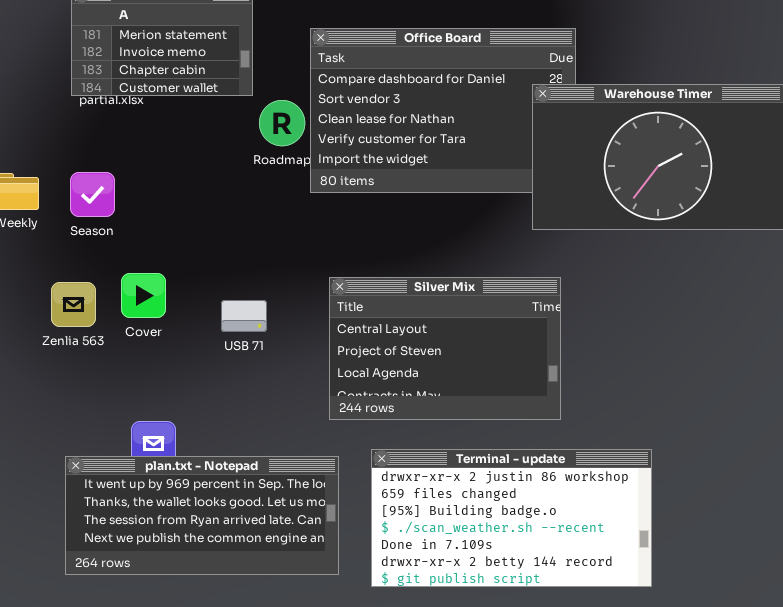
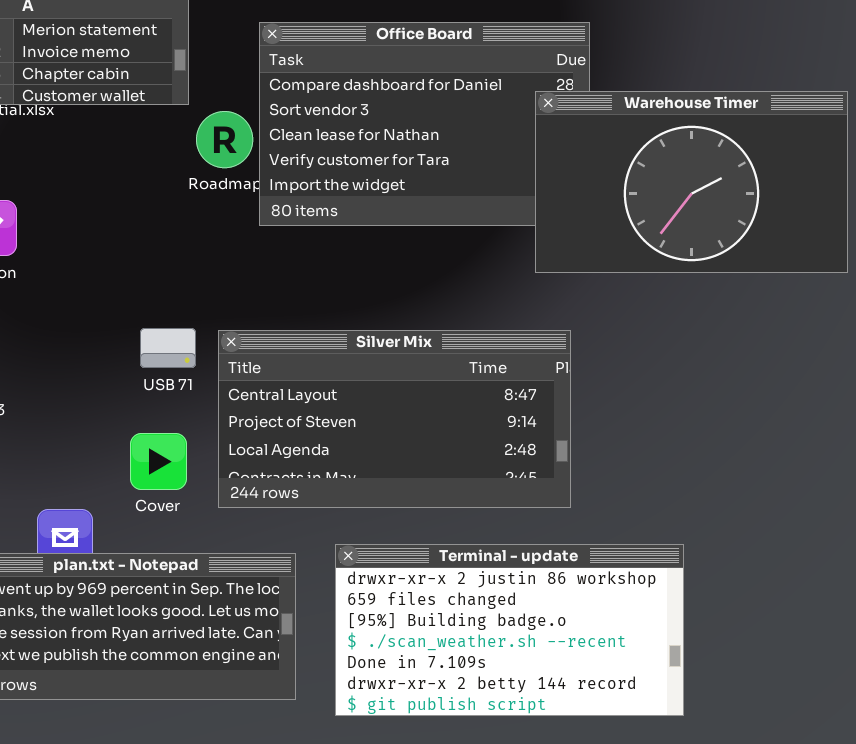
Cover: [121,273,166,318] -> [130,433,187,490], moved
Silver Mix: [329,277,561,420] -> [218,330,571,508], resized
USB 71: [221,300,267,332] -> [140,328,196,368], moved

